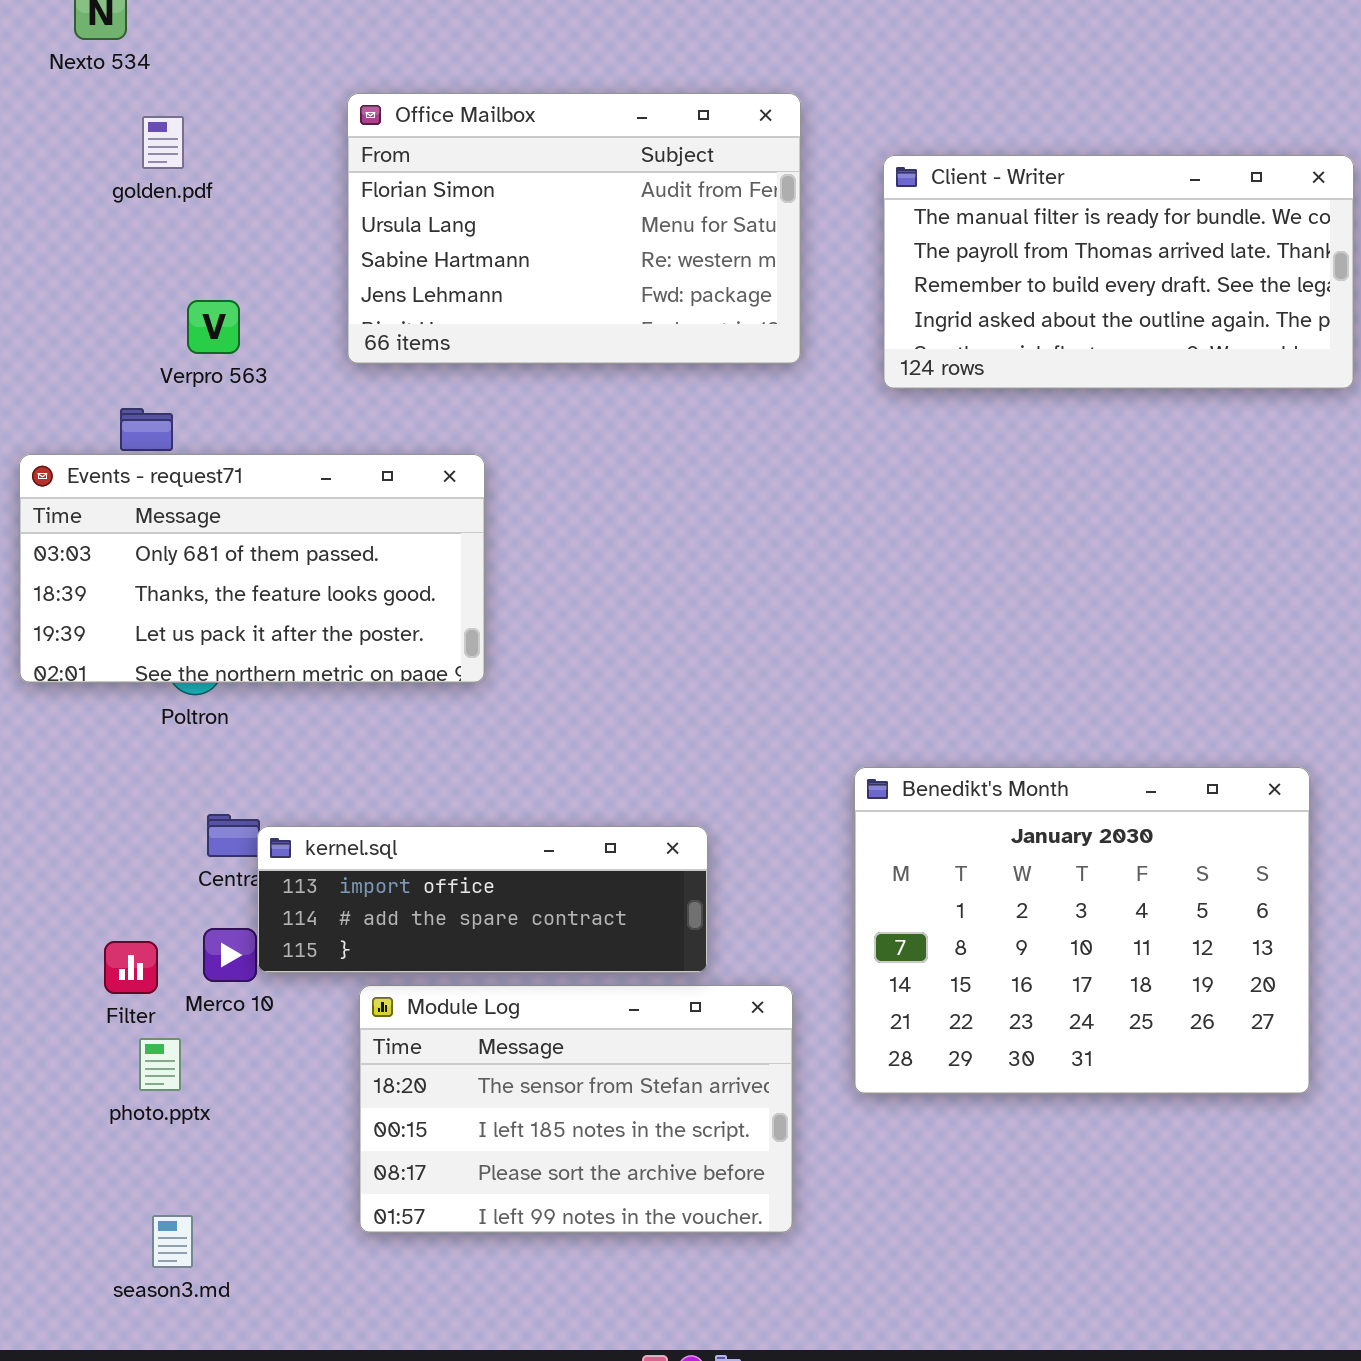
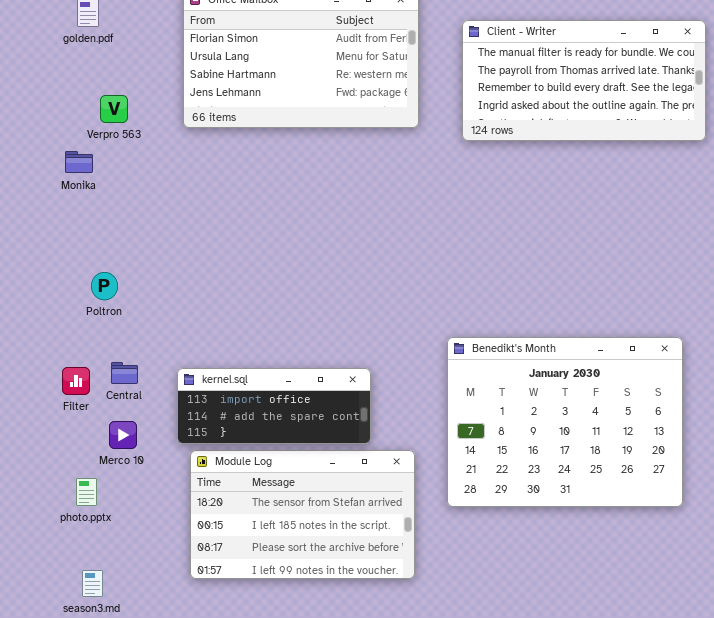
Events - request71: [19,454,485,683] -> none, closed
kernel.sql: [257,826,708,973] -> [177,368,371,444], resized
Filter: [104,941,158,994] -> [62,367,90,395], moved

